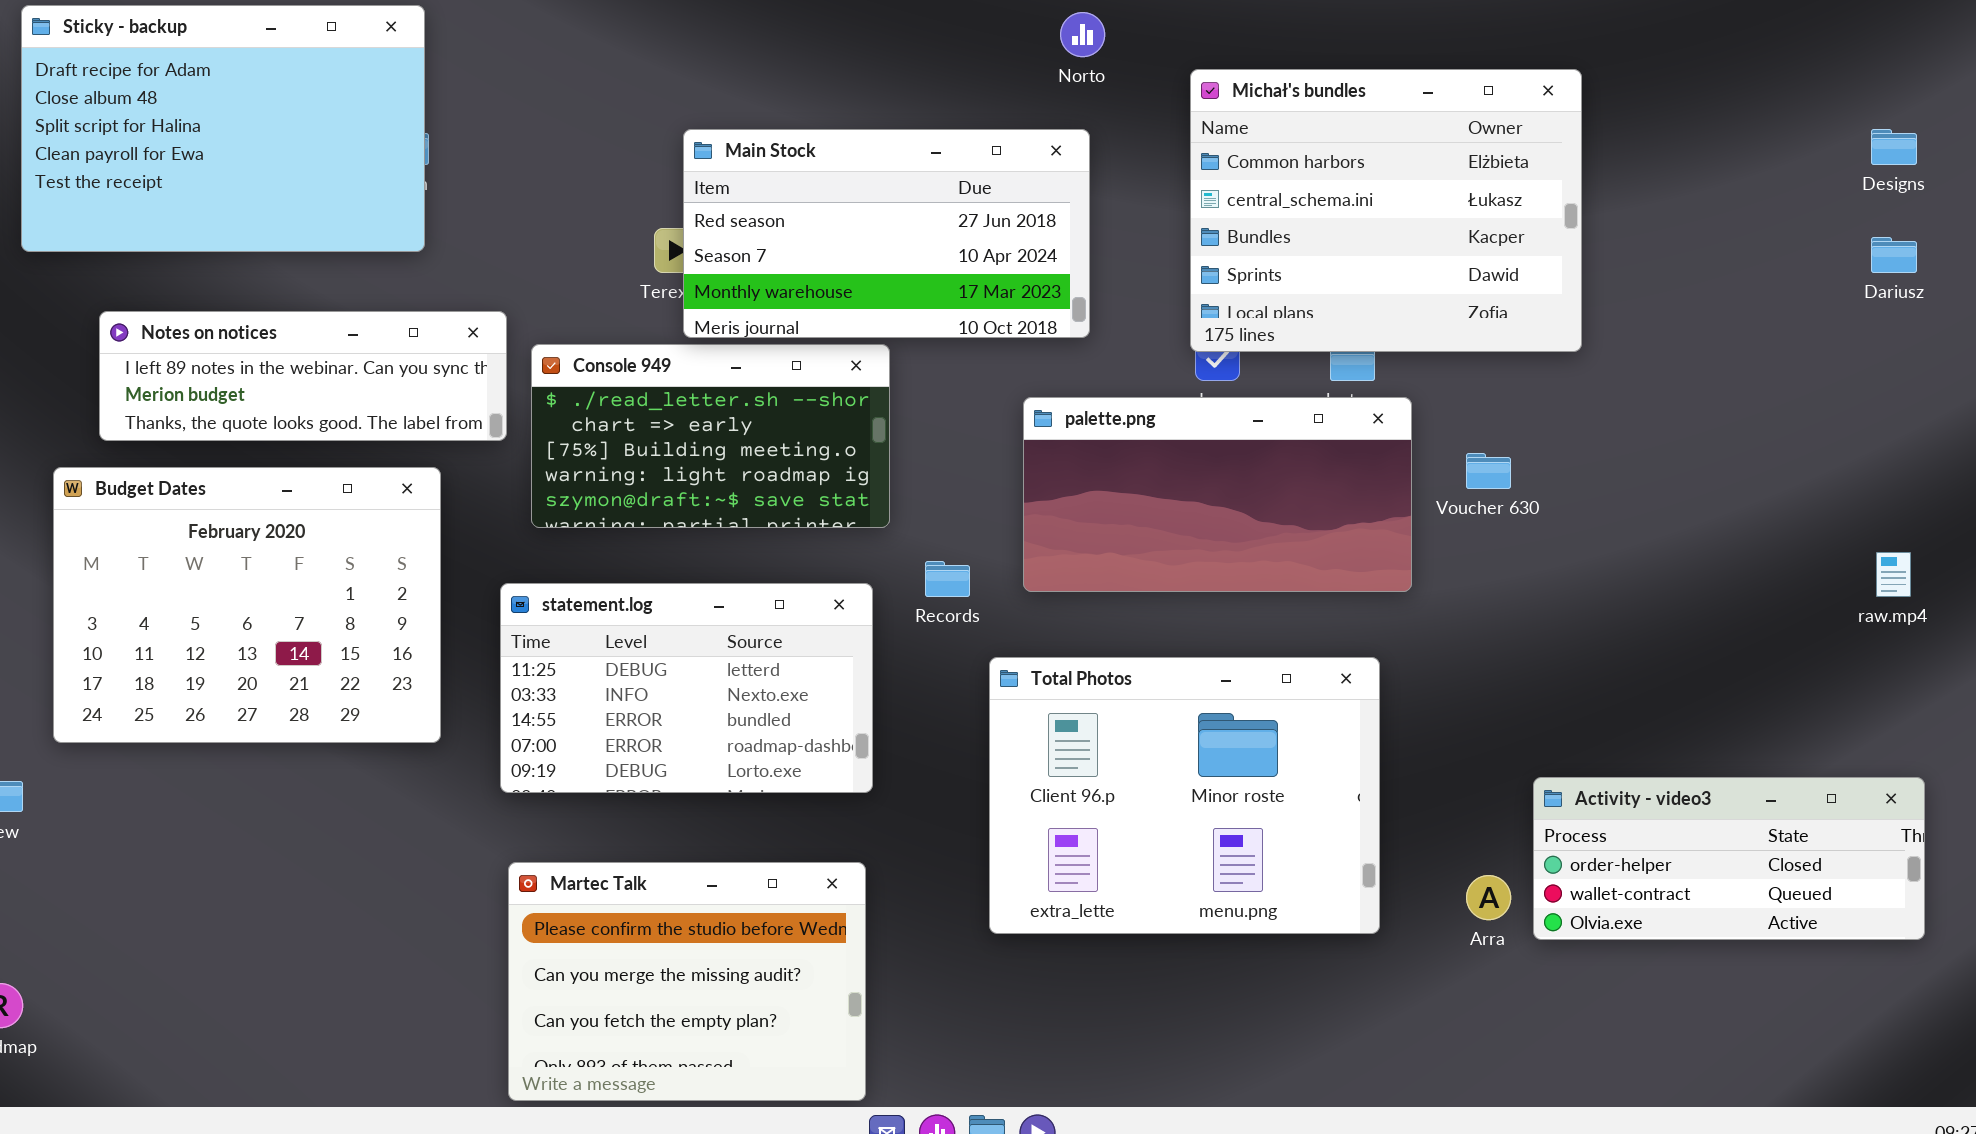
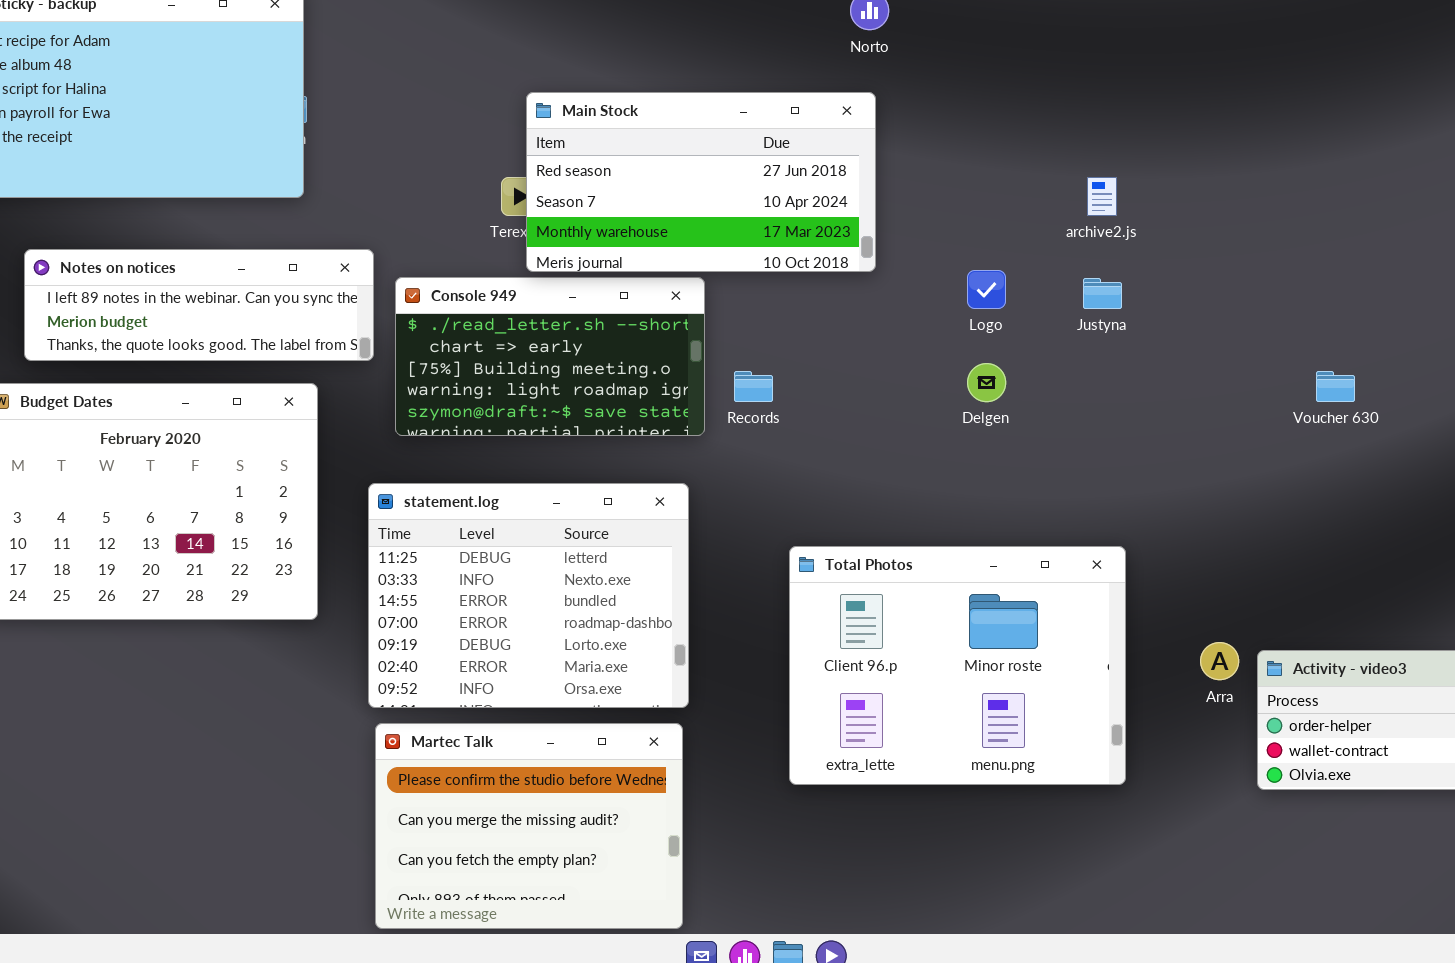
Michał's bundles: [1190,69,1582,352] -> none, closed
palette.png: [1023,397,1412,592] -> none, closed
Voucher 630: [1466,453,1511,489] -> [1316,371,1355,402], moved
Records: [925,561,970,597] -> [734,371,773,402], moved
statement.log: [500,583,873,793] -> [368,483,689,708], resized
Arra: [1466,875,1511,920] -> [1200,642,1239,680], moved

